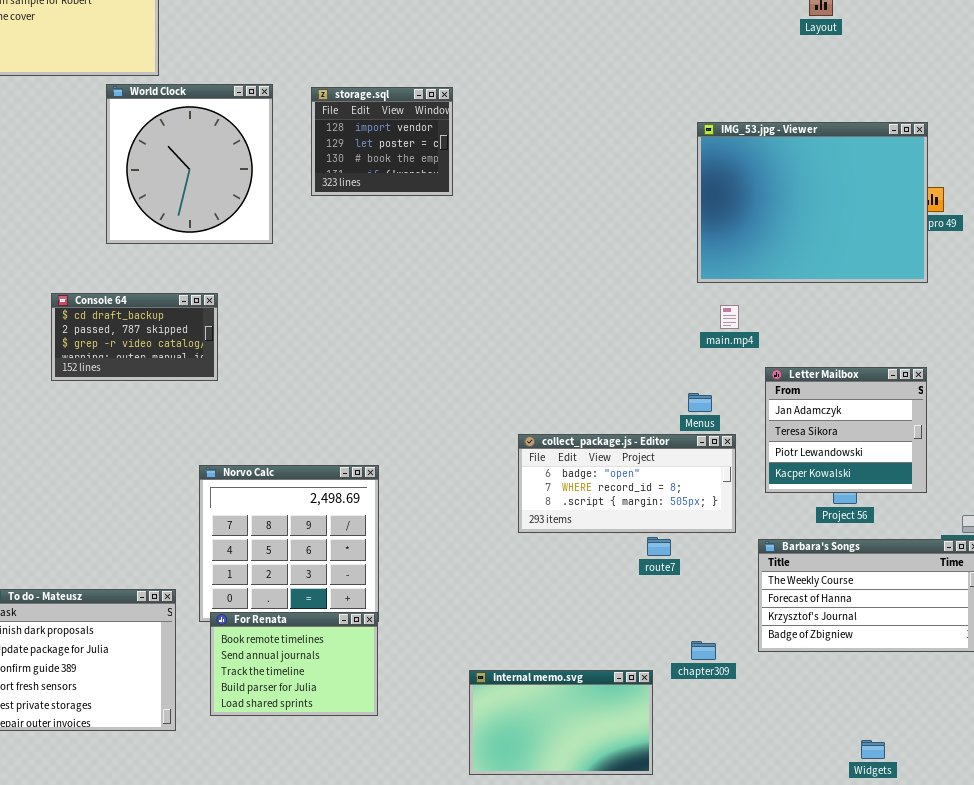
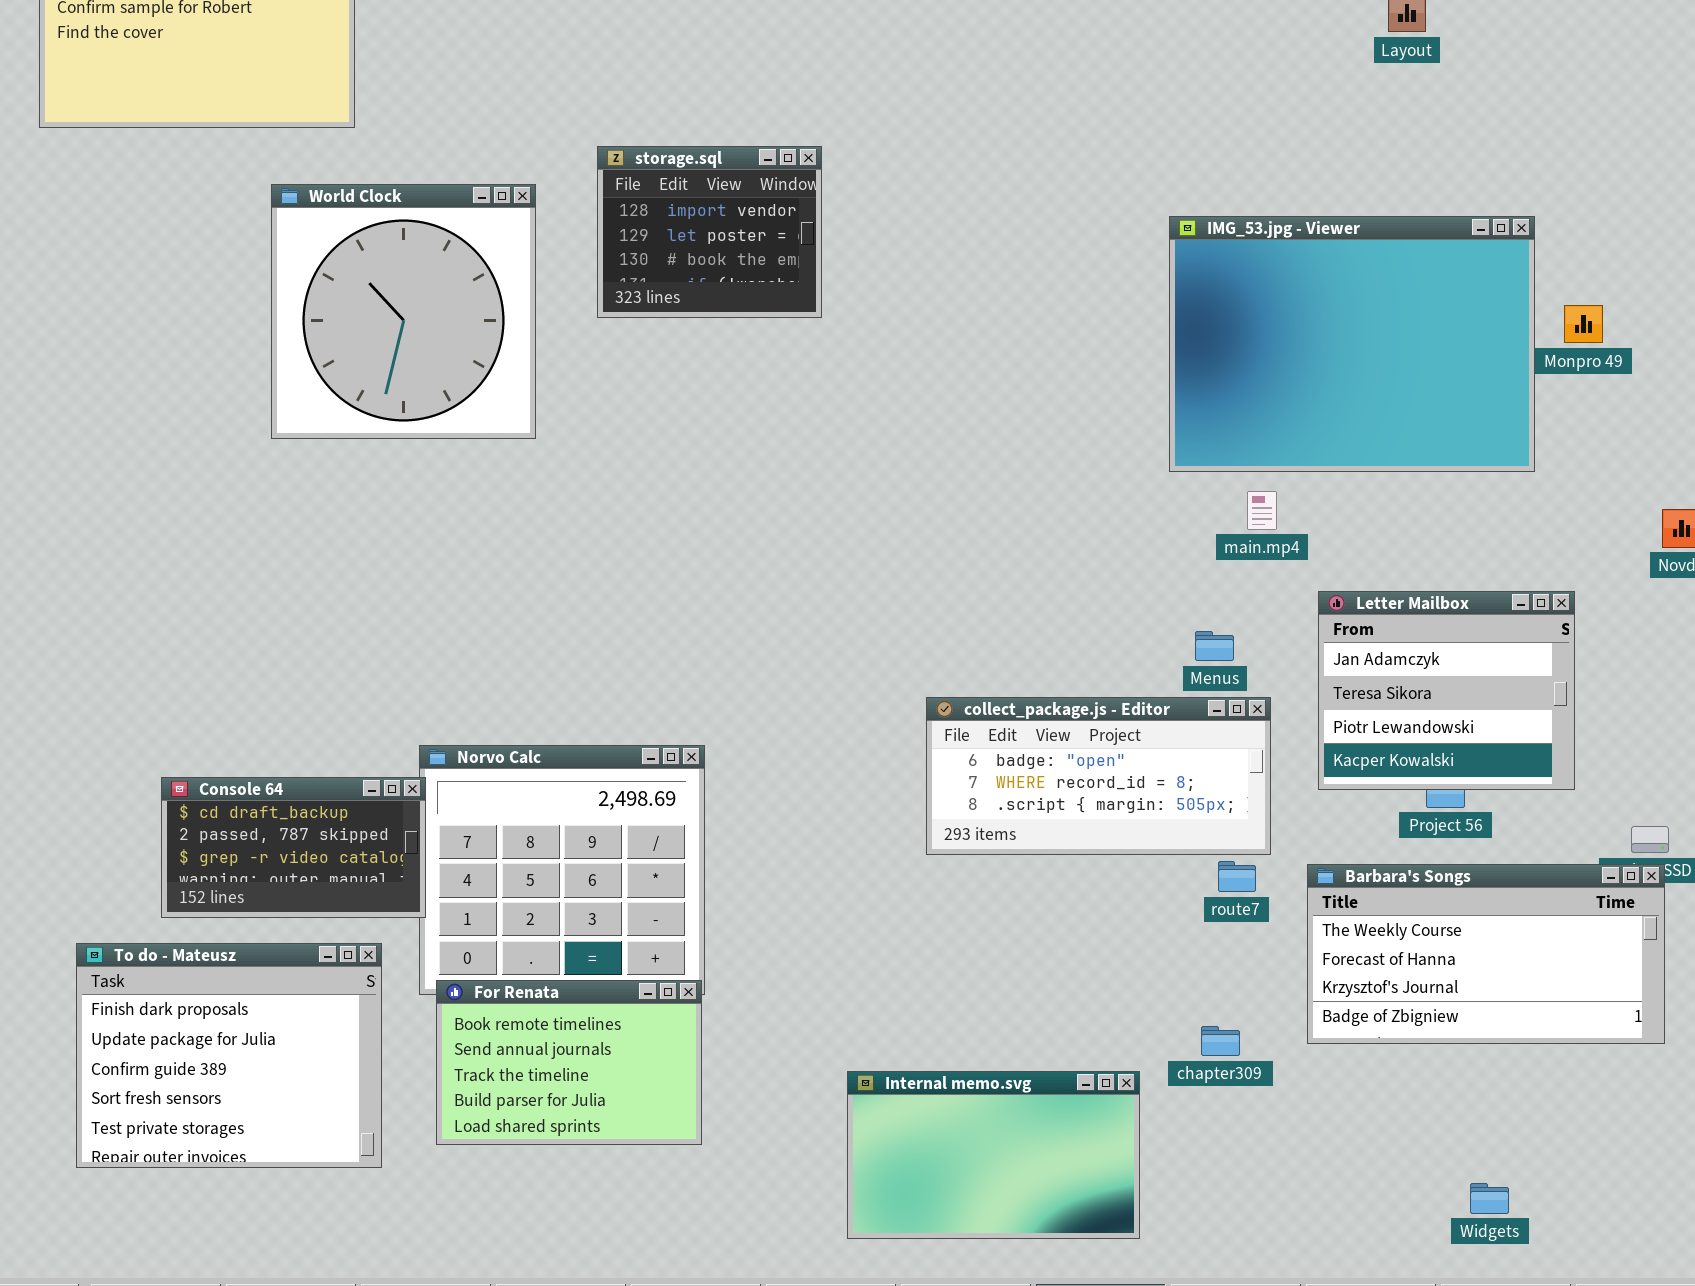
World Clock: [106,84,273,244] -> [271,184,536,439], moved
IMG_53.jpg - Viewer: [697,122,928,283] -> [1169,216,1535,472], moved
Console 64: [51,293,218,381] -> [161,777,426,918], moved
route7: [647,537,671,556] -> [1218,861,1256,892], moved

